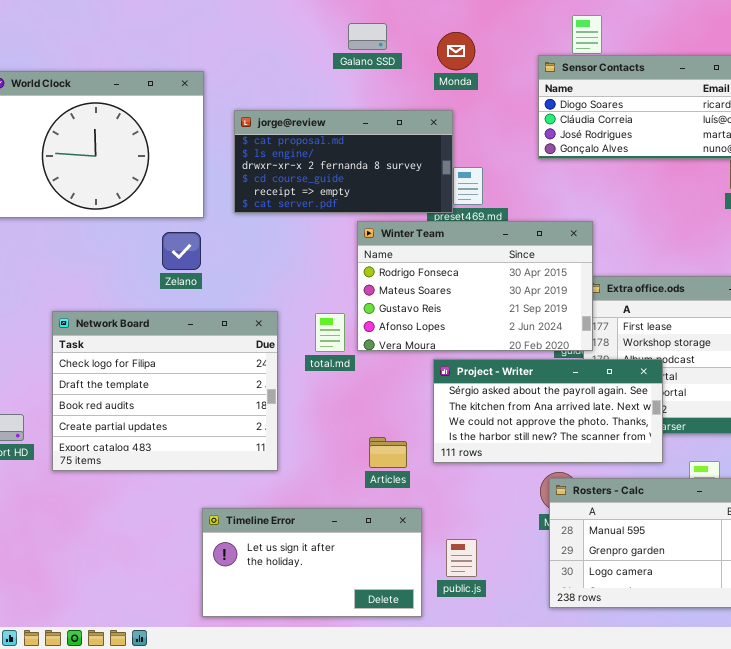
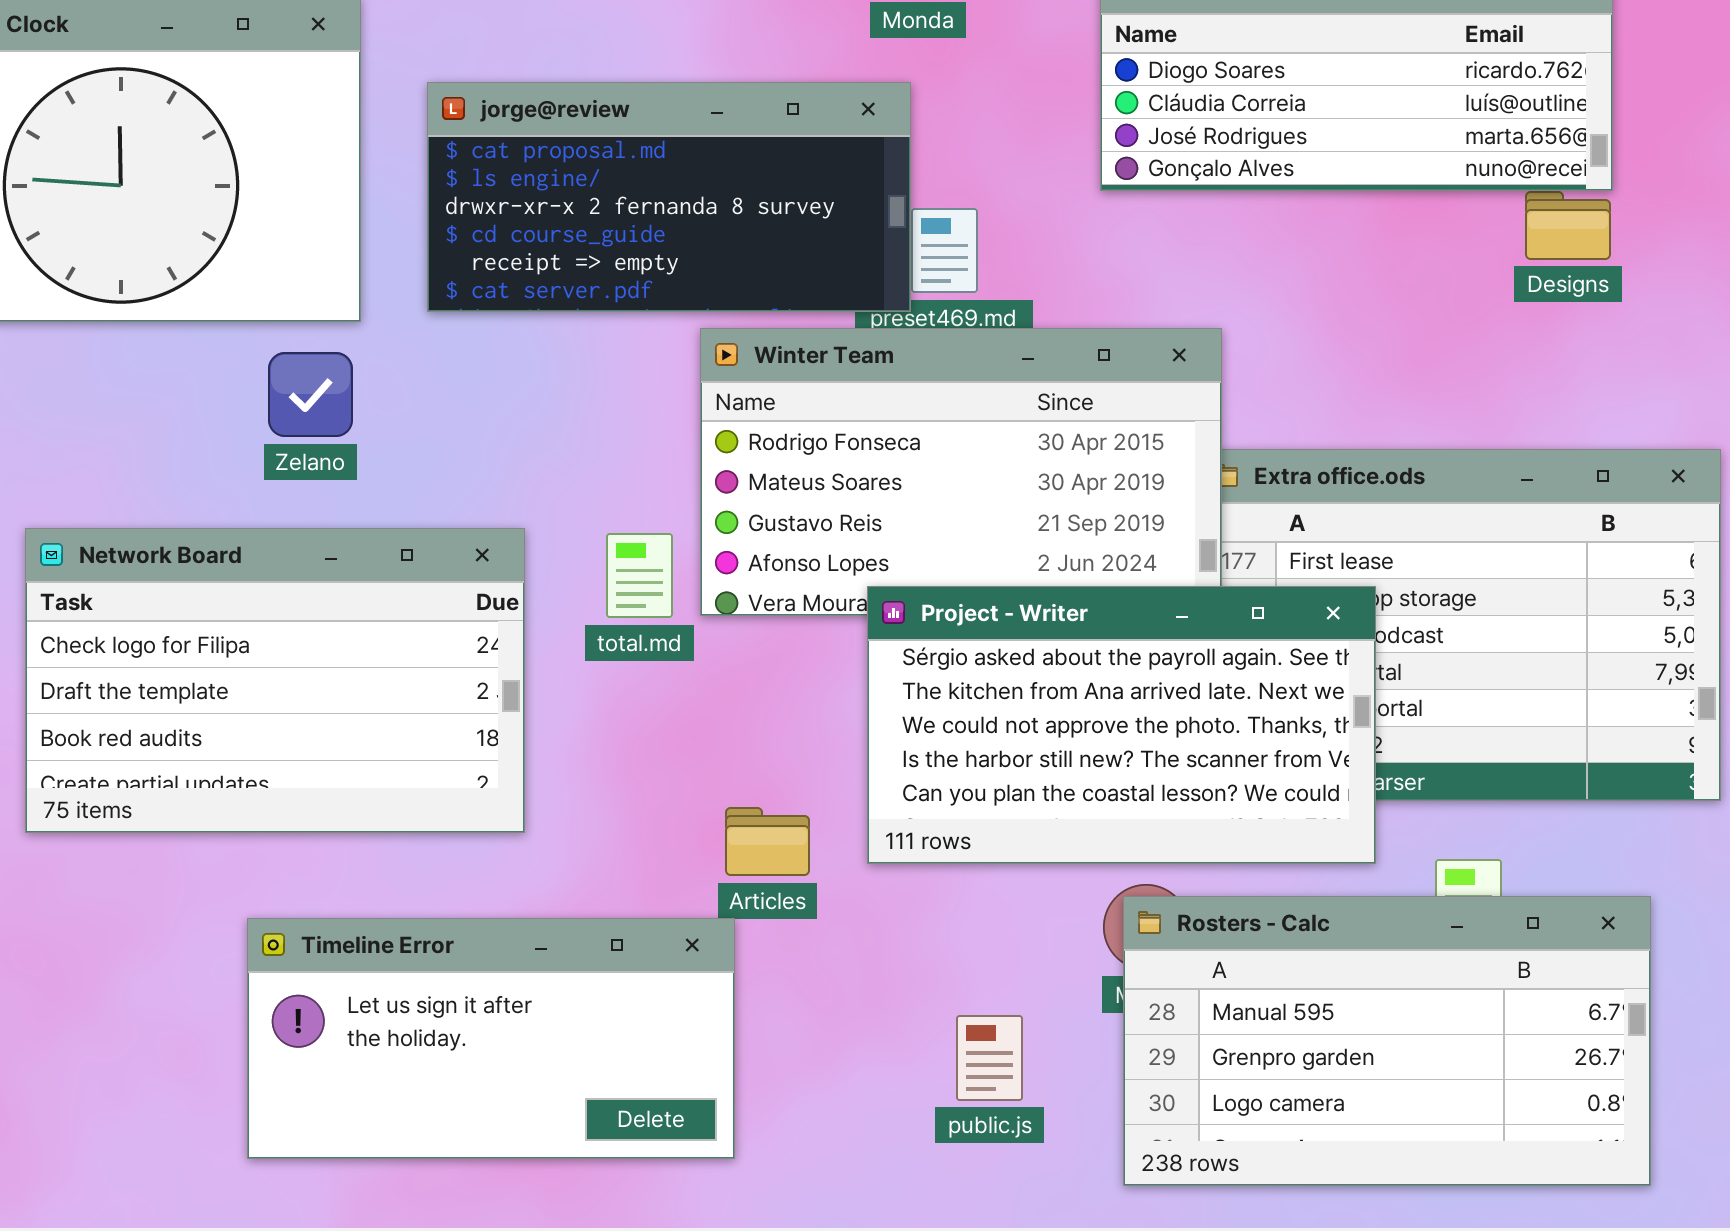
Network Board: [52,311,278,471] -> [25,528,525,833], resized
Project - Writer: [433,359,663,463] -> [867,586,1376,864], resized
Timeline Error: [202,508,422,617] -> [247,918,735,1159], moved
public.js: [446,539,477,577] -> [956,1015,1023,1101], moved

